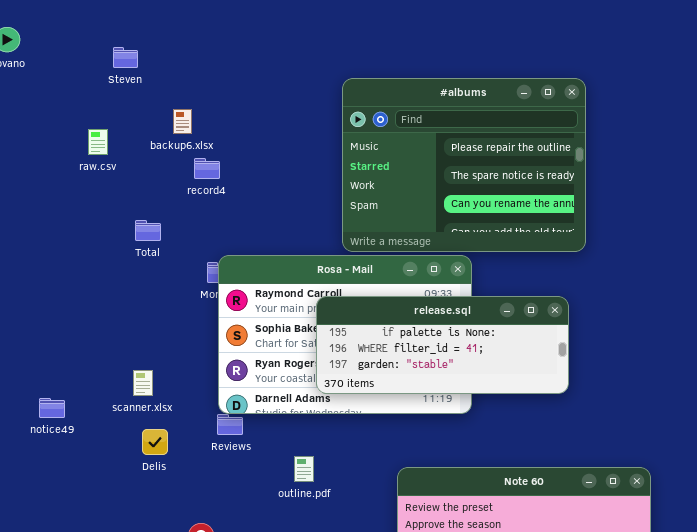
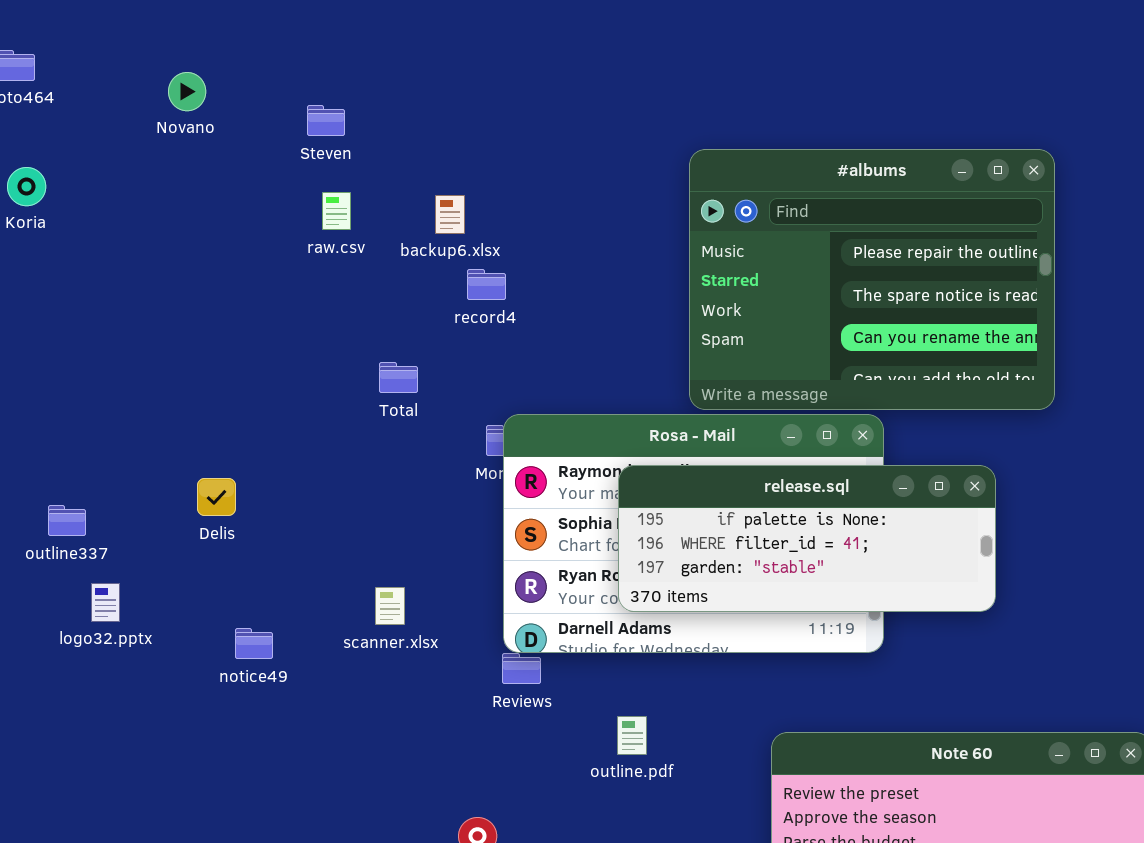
Steven: [113,47,138,68] -> [307,105,345,136], moved
raw.csv: [88,129,108,155] -> [322,192,351,230], moved
release.sql: [316,296,569,394] -> [618,465,996,612], moved
Delis: [142,429,168,455] -> [197,478,236,516], moved

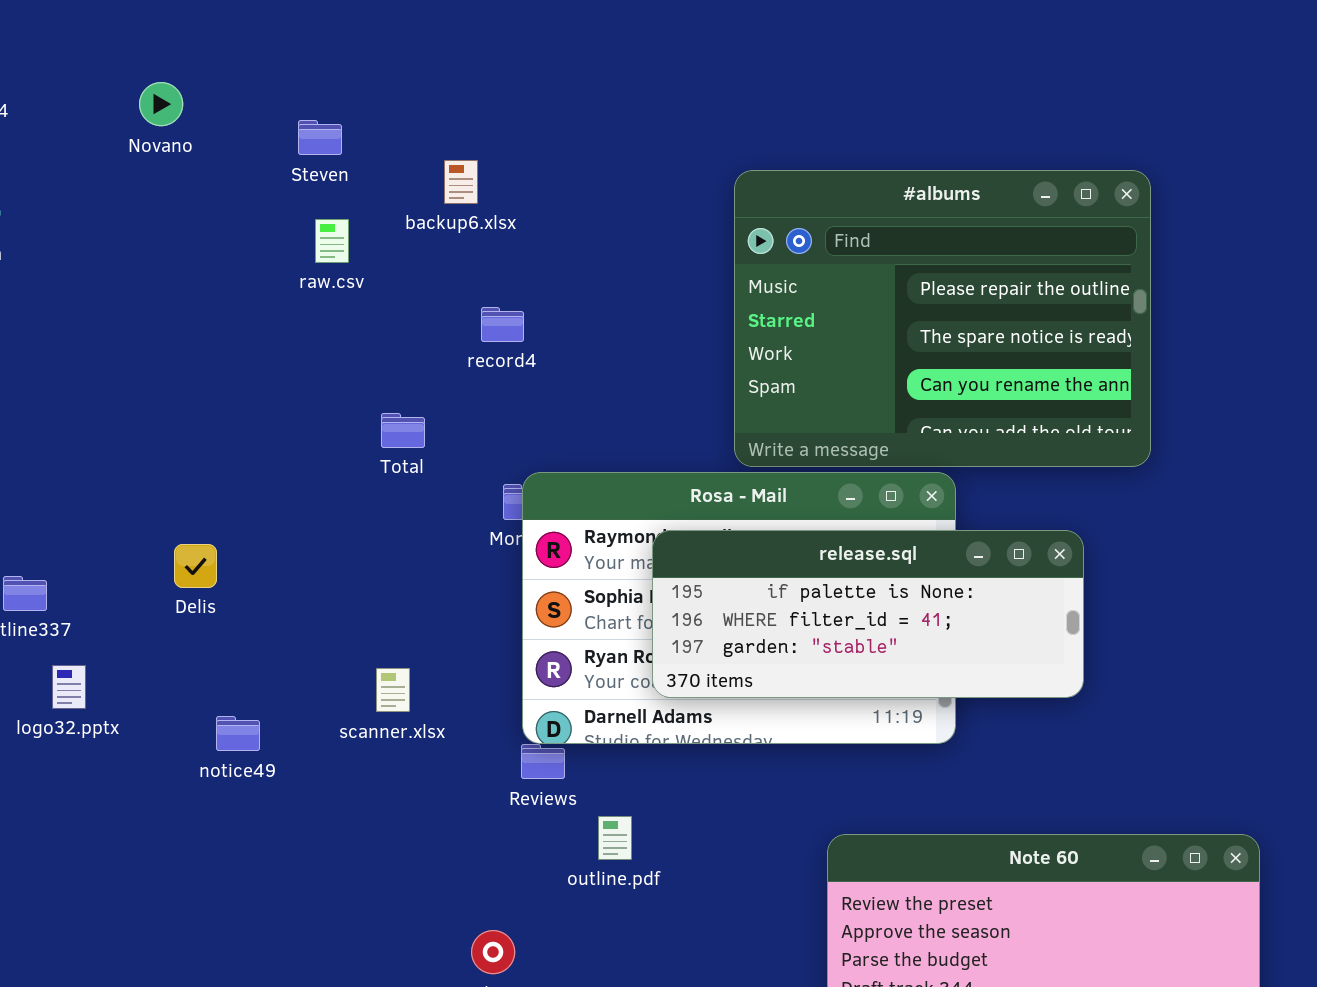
backup6.xlsx: [435,195,465,234] -> [444,160,478,204], moved
outline.pdf: [617,716,647,755] -> [598,816,632,860], moved

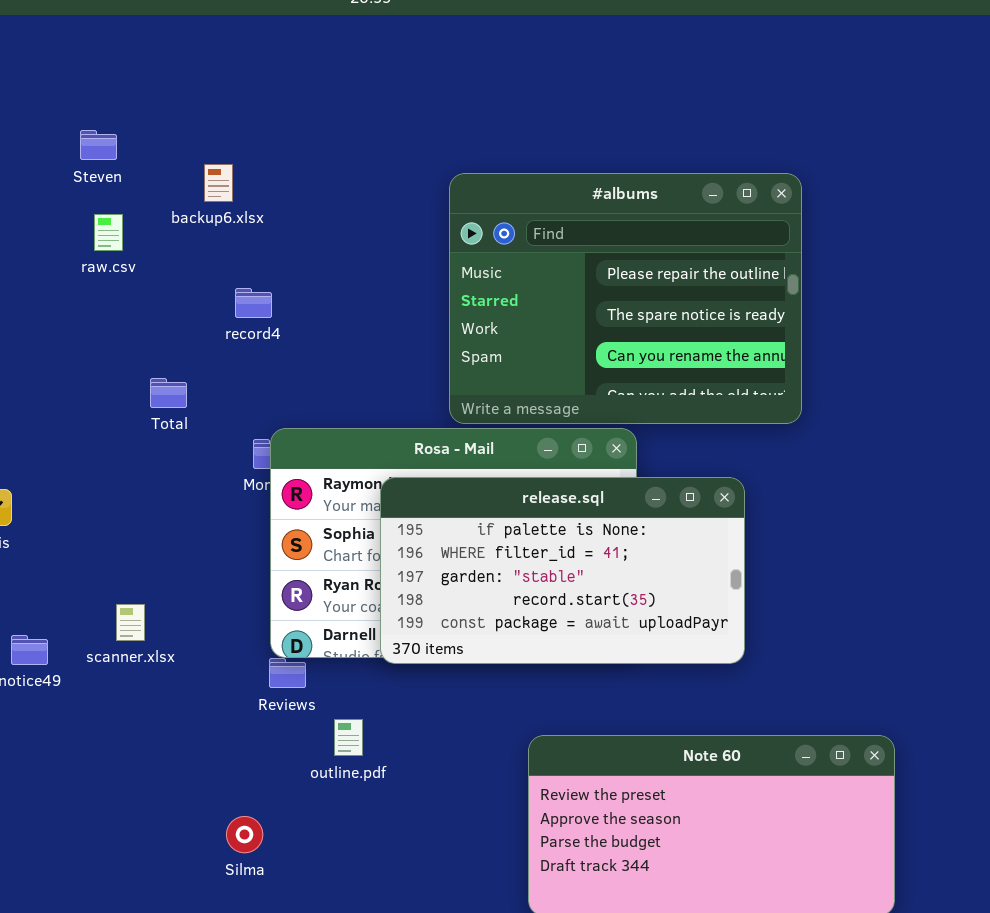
release.sql: [652,530,1084,698] -> [380,477,745,664], resized
scanner.xlsx: [376,668,410,712] -> [116,604,145,641], moved

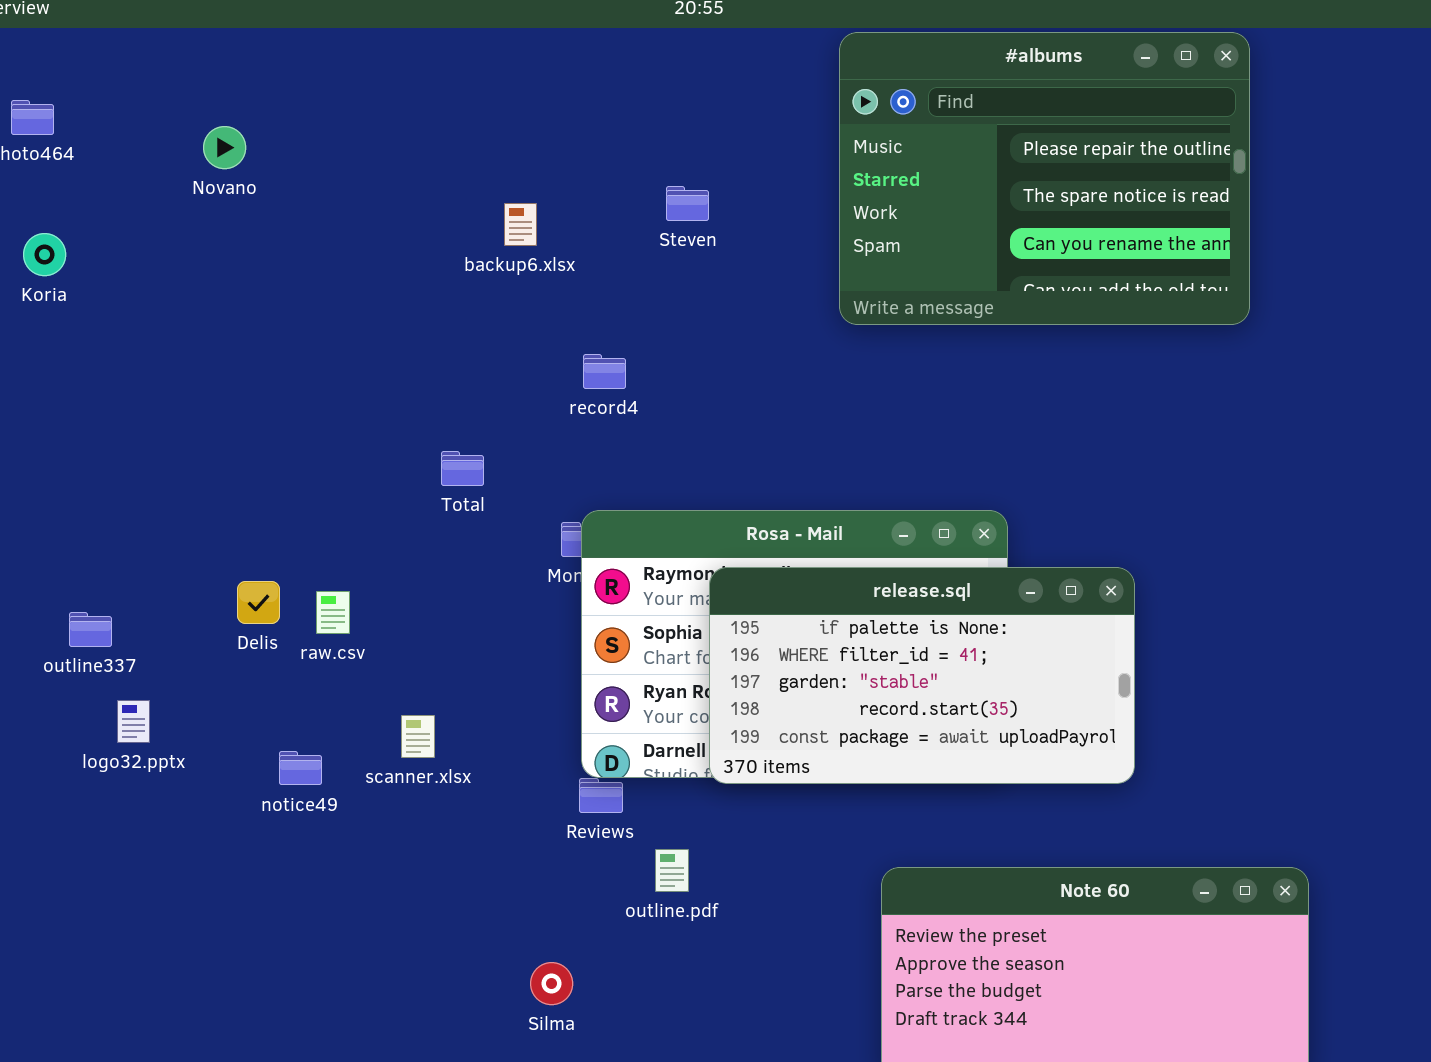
Steven: [80,130,117,160] -> [666,186,709,221], moved
#albums: [449,173,802,424] -> [839,32,1250,325], moved
raw.csv: [94,214,123,251] -> [316,591,350,634], moved
record4: [235,288,272,318] -> [583,354,626,389], moved

